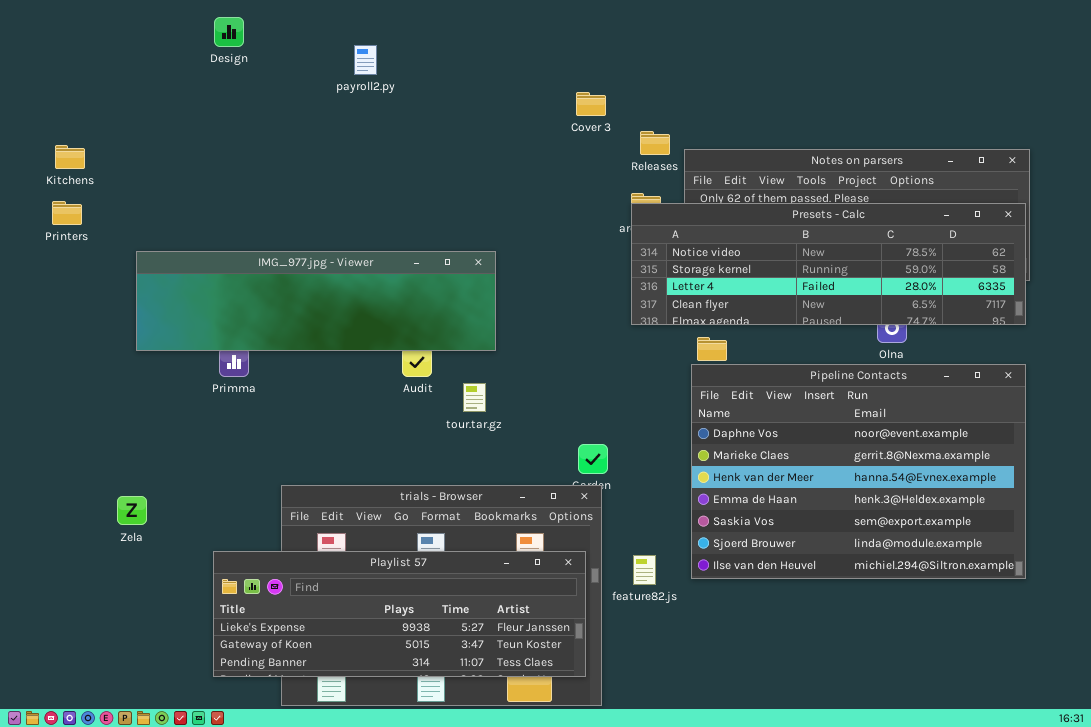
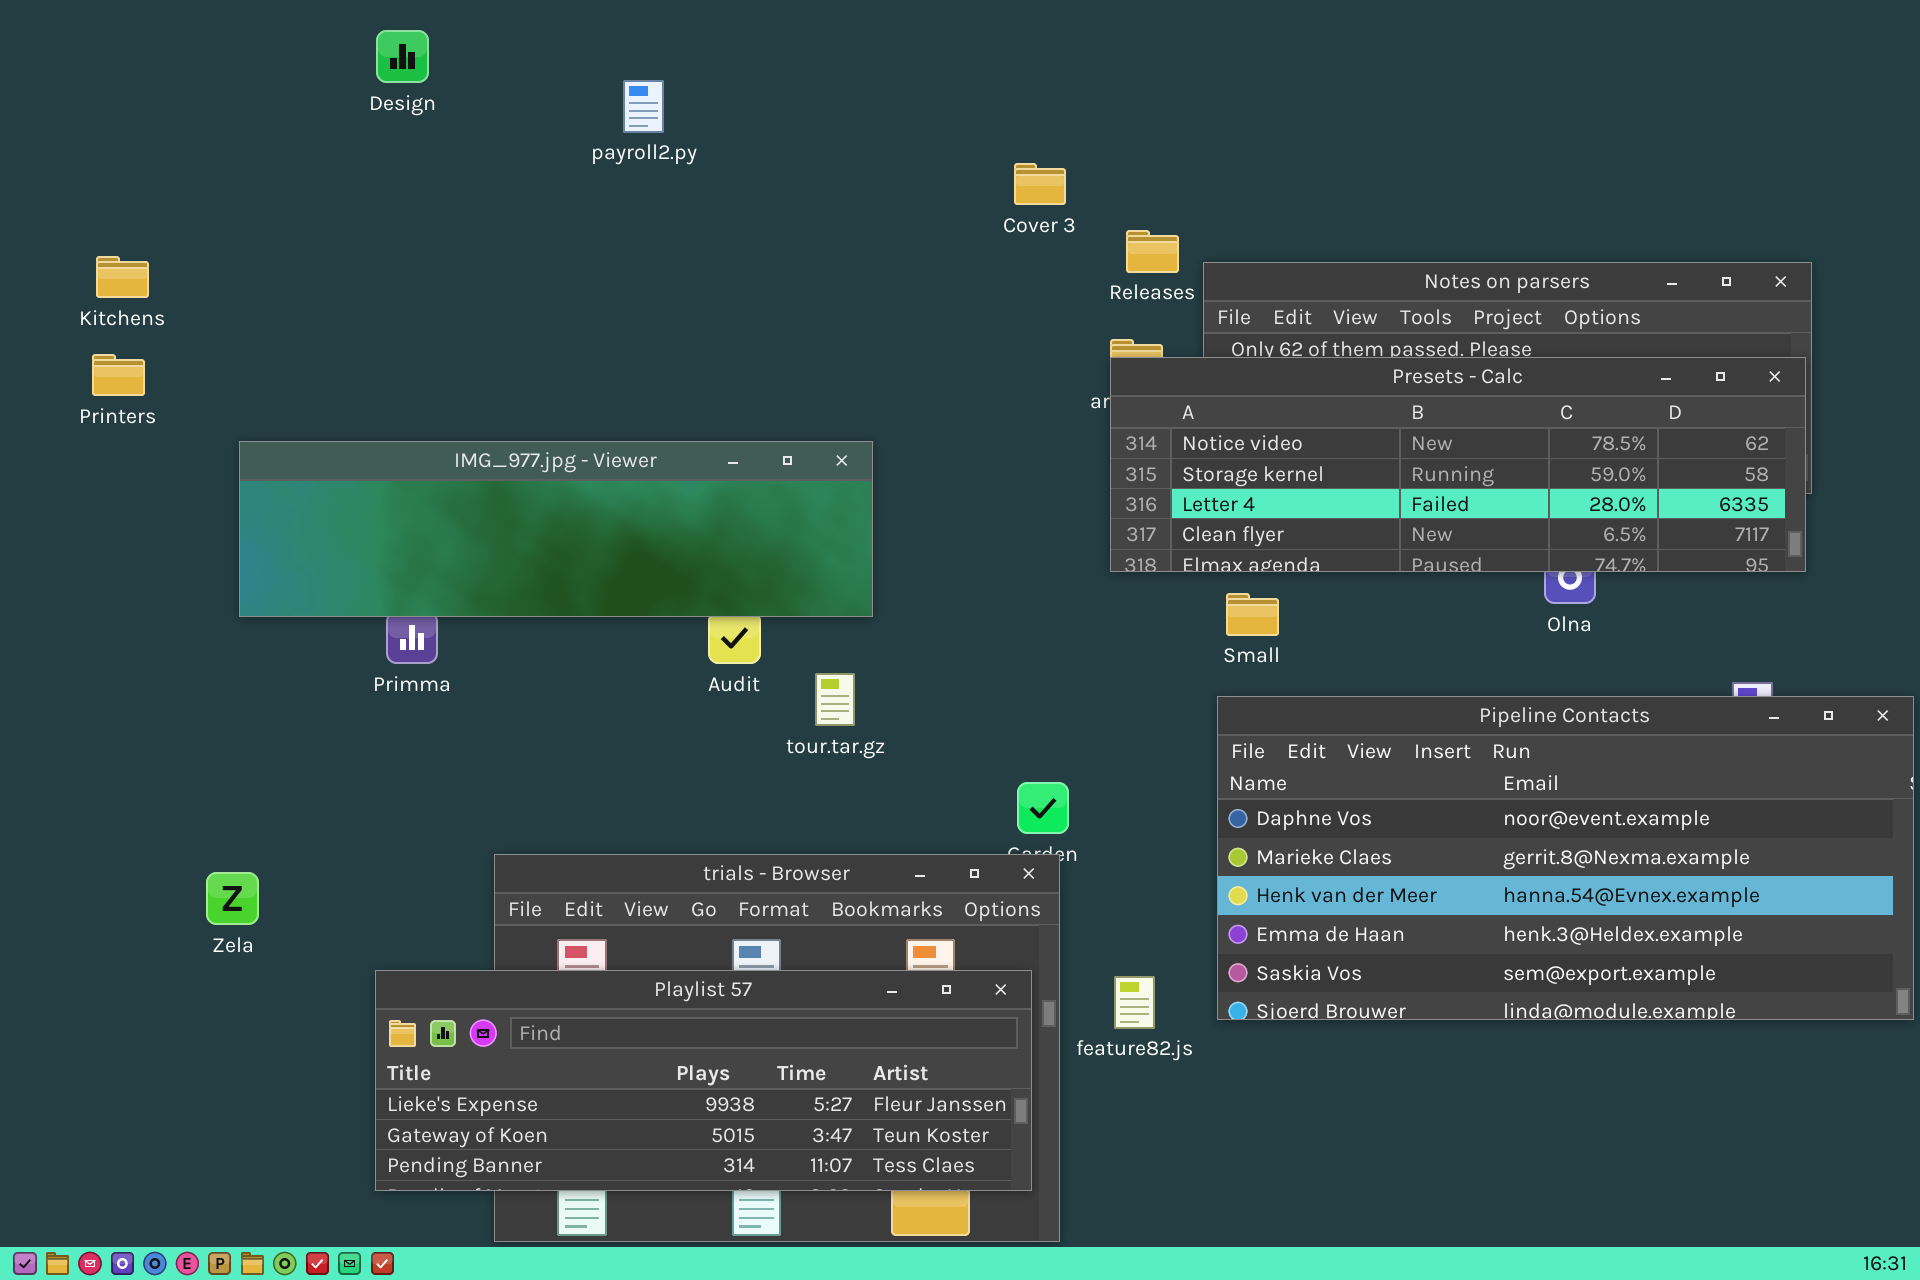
Pipeline Contacts: [691,364,1026,579] -> [1217,696,1914,1020], resized

